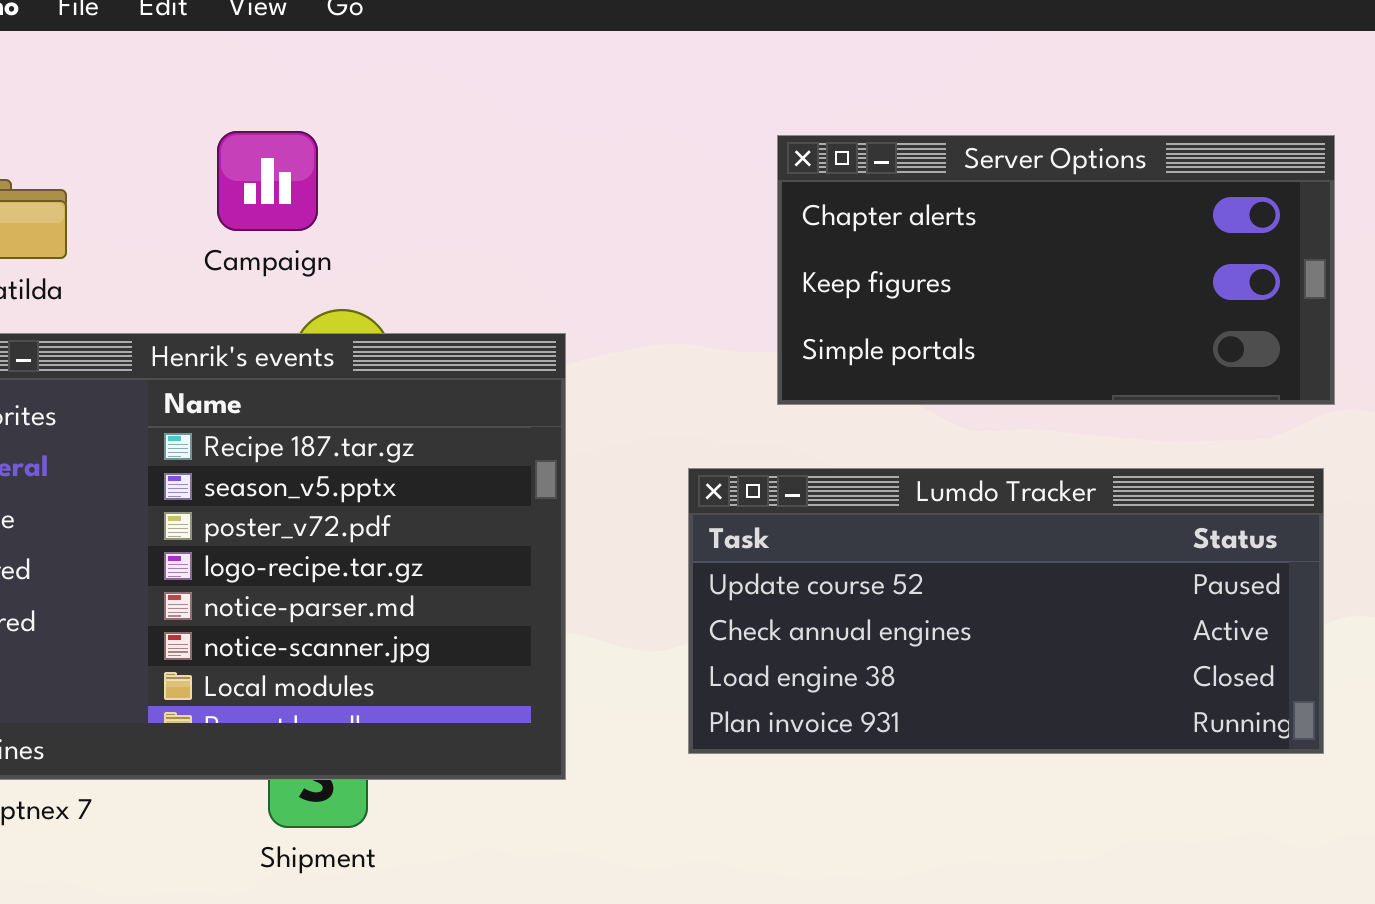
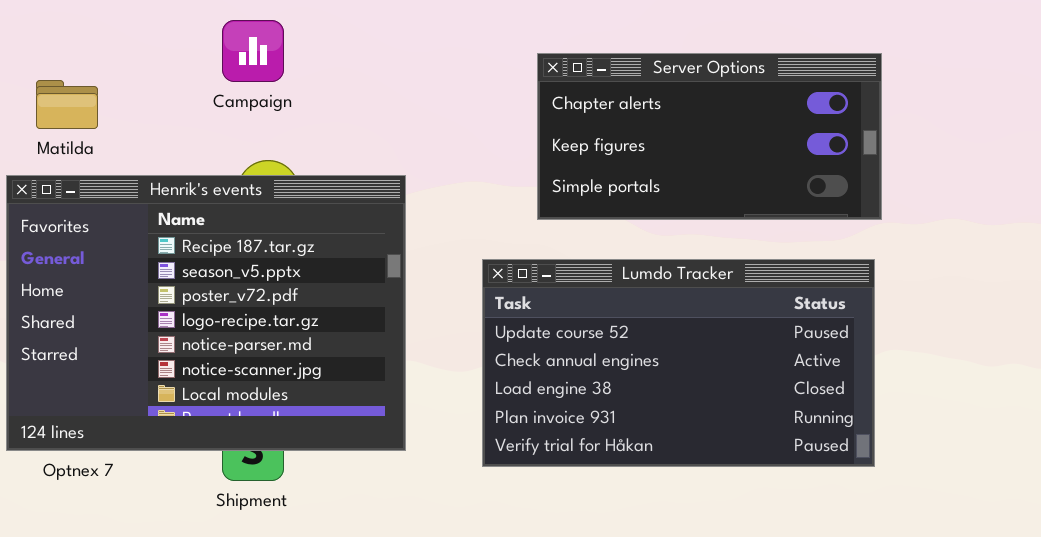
Campaign: [217,131,318,231] -> [222,20,284,82], moved
Lumdo Tracker: [688,468,1324,754] -> [482,259,875,467], resized

